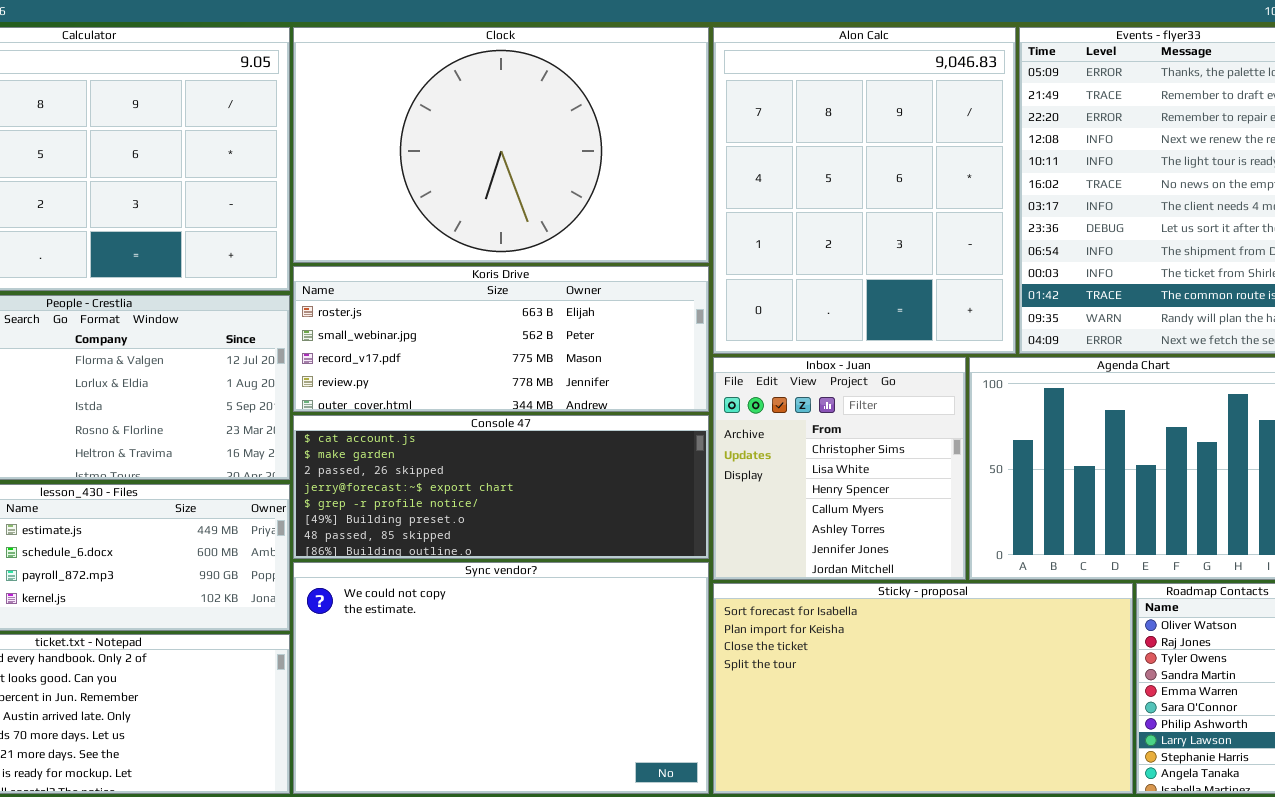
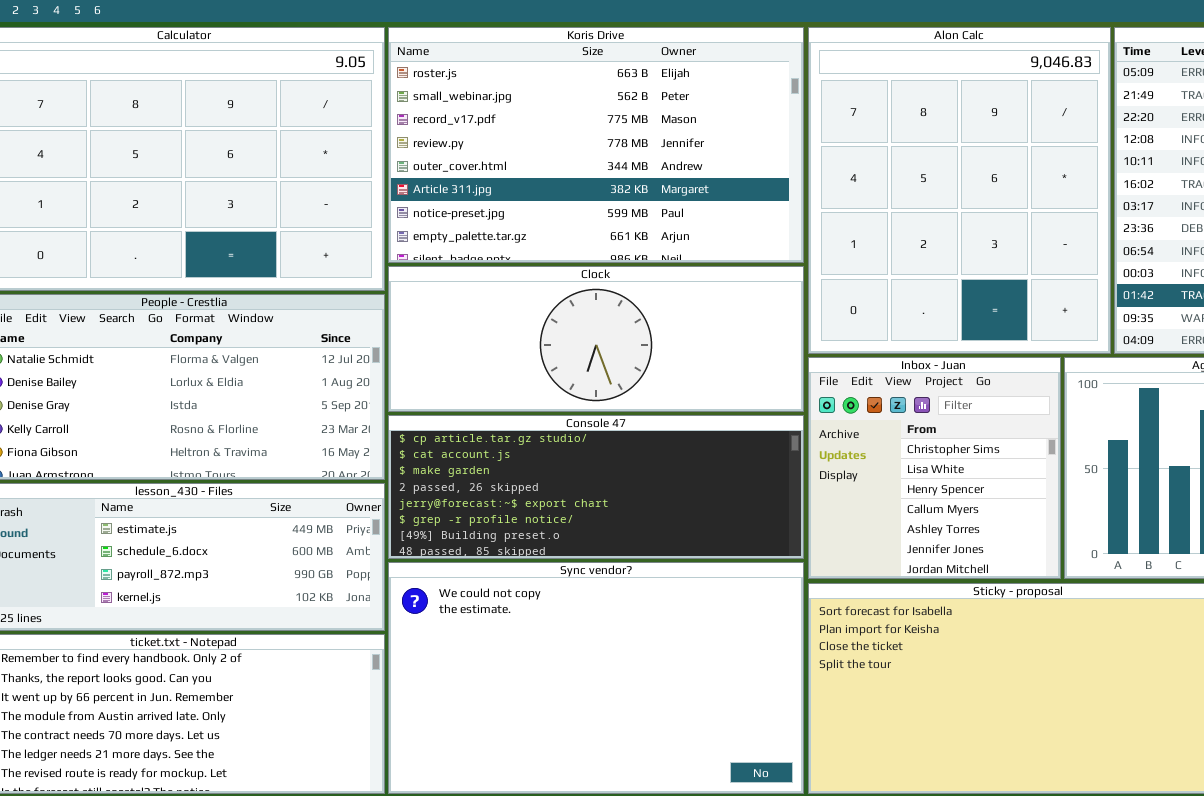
Clock: [293,27,709,263] -> [388,266,804,412], moved, resized
Koris Drive: [293,266,709,412] -> [388,27,804,263], moved, resized
Console 47: [293,415,709,559] -> [388,415,804,559], scrolled up 1 row

